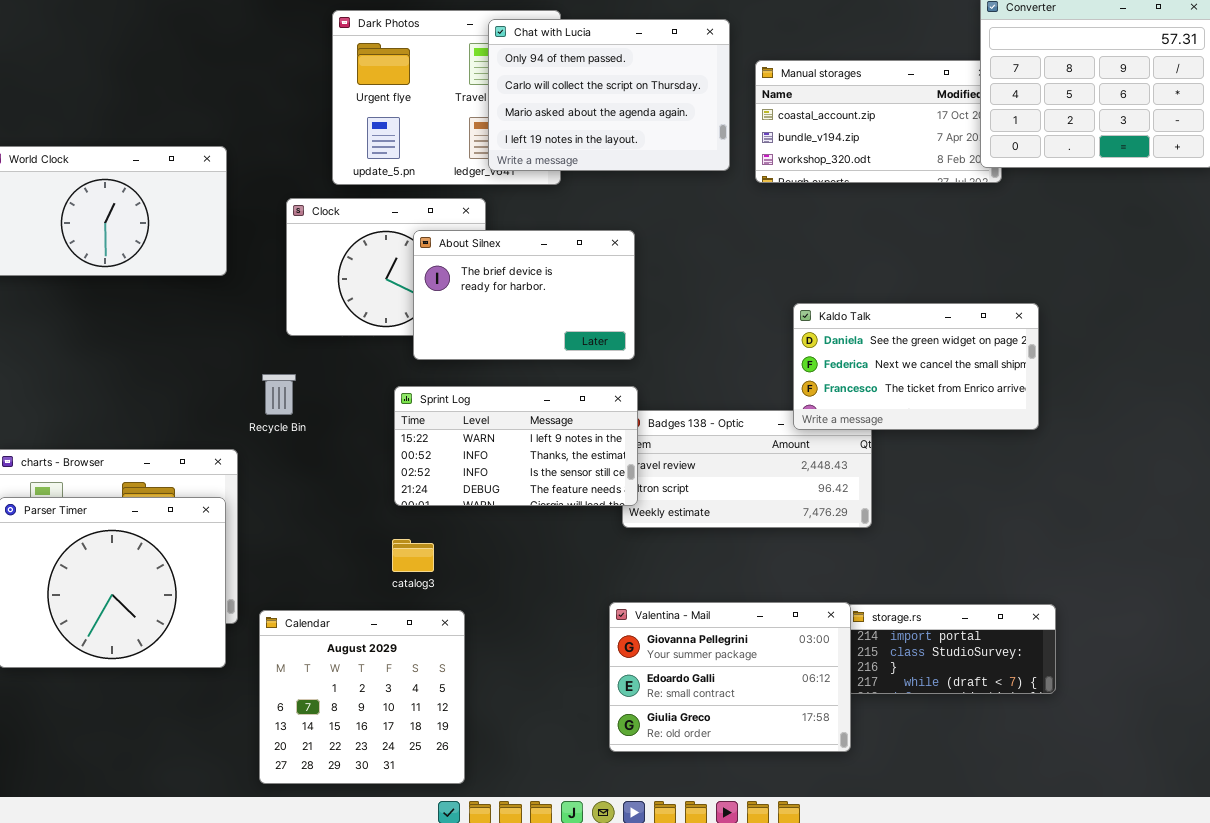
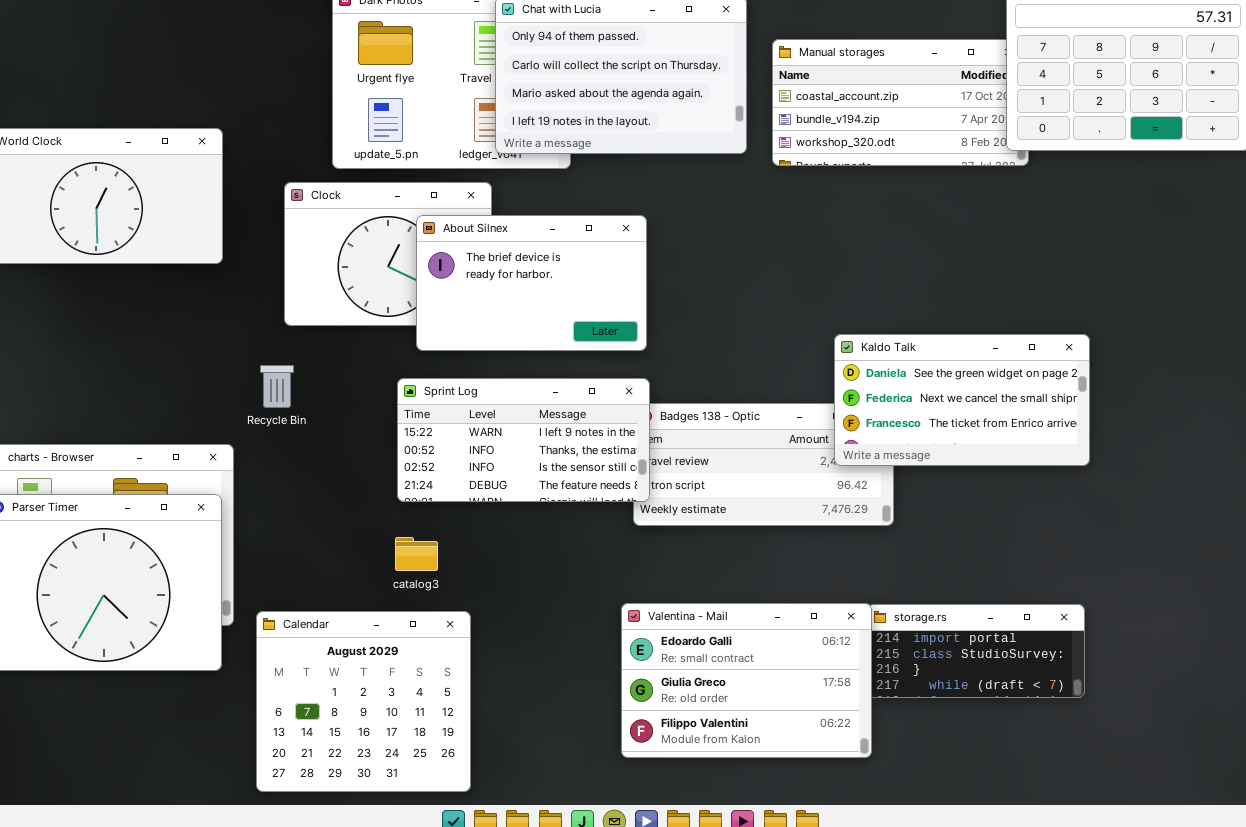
Kaldo Talk: [793,303,1039,430] -> [834,334,1090,466], moved
Valentina - Mail: [609,602,851,752] -> [621,603,872,758], scrolled down 1 row

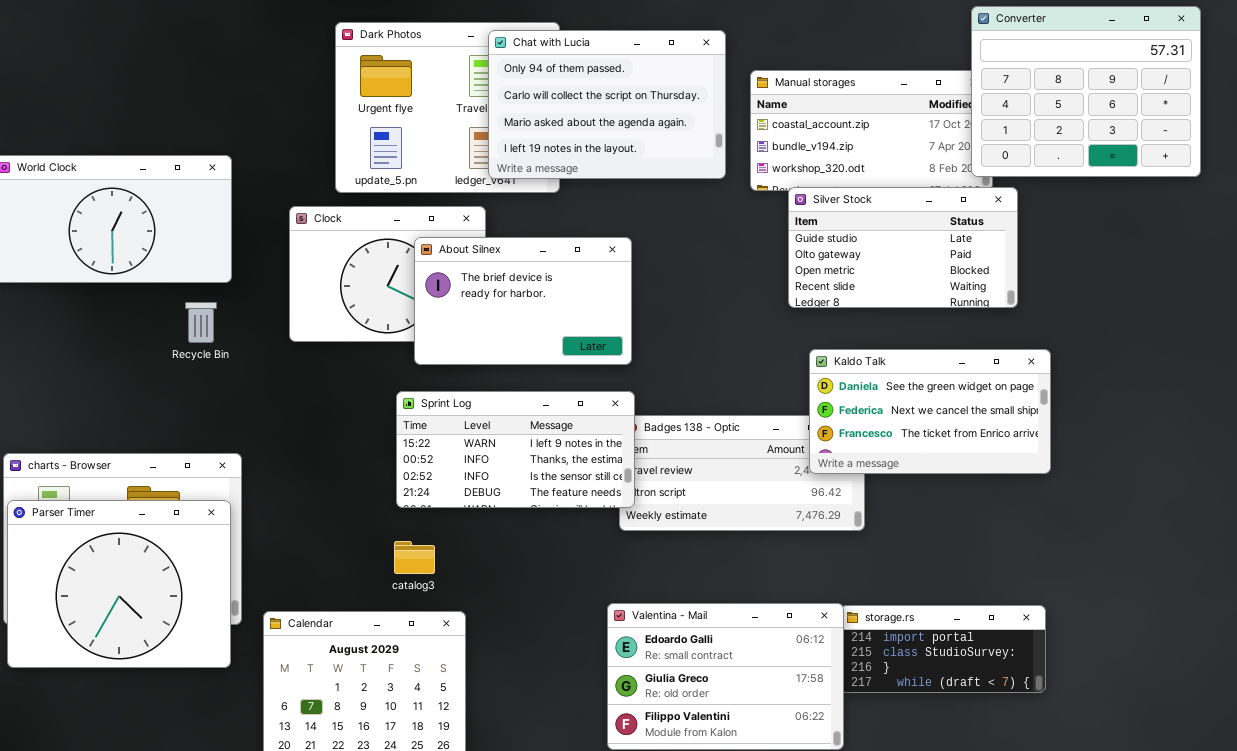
Silver Stock: none -> [788,187,1018,308], opened
Recycle Bin: [260,365,294,408] -> [185,302,217,343], moved

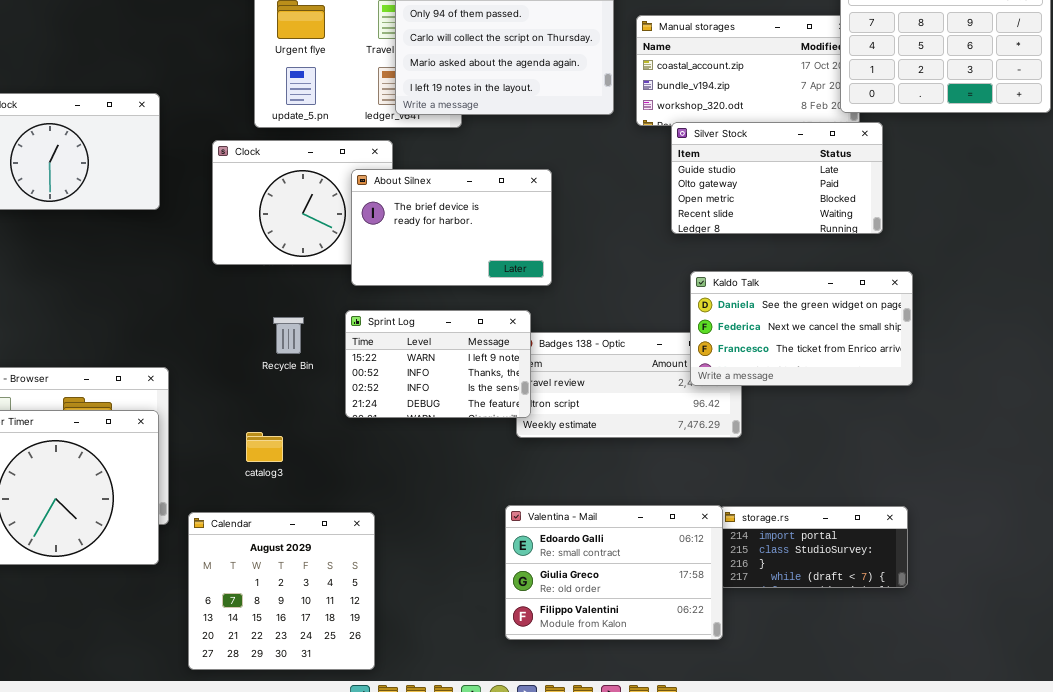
About Silnex: [414,237,632,365] -> [351,169,552,286], moved
Recycle Bin: [185,302,217,343] -> [273,317,304,354], moved
Sprint Log: [396,391,635,508] -> [345,310,531,418], resized
catalog3: [394,541,435,574] -> [246,432,283,462], moved

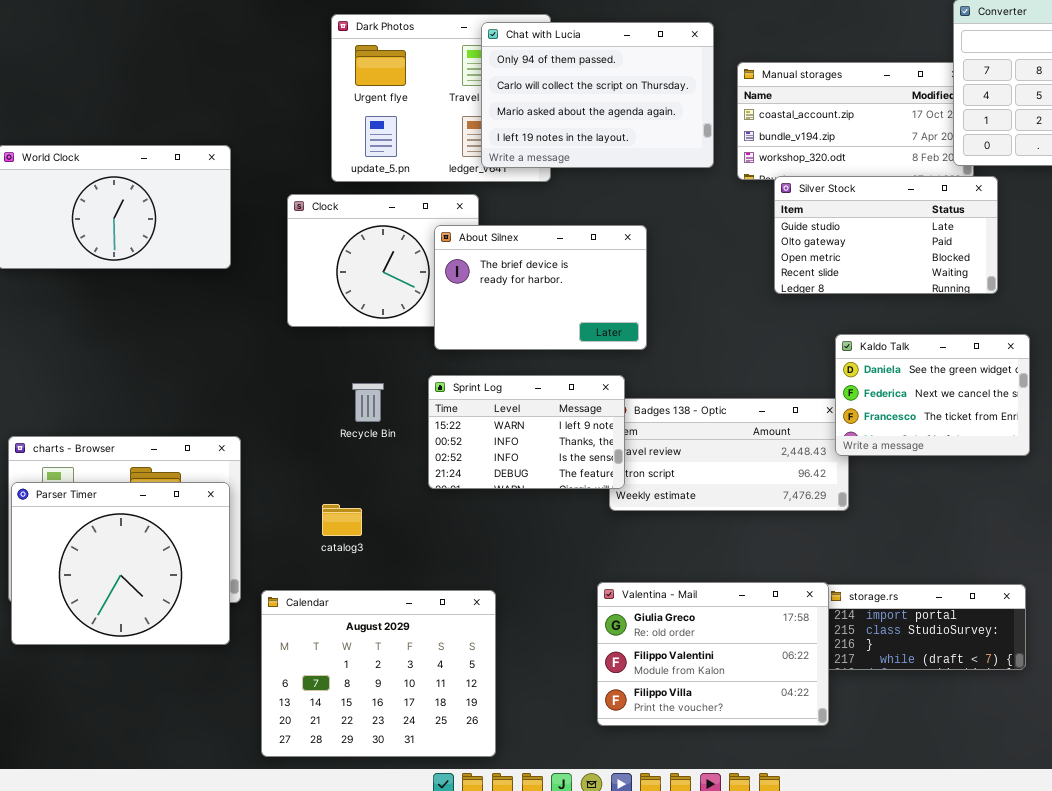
Kaldo Talk: [690,271,913,386] -> [835,334,1030,456], resized
Valentina - Mail: [505,505,723,640] -> [597,582,829,726], scrolled down 1 row
Calendar: [188,512,375,670] -> [261,590,496,757], resized

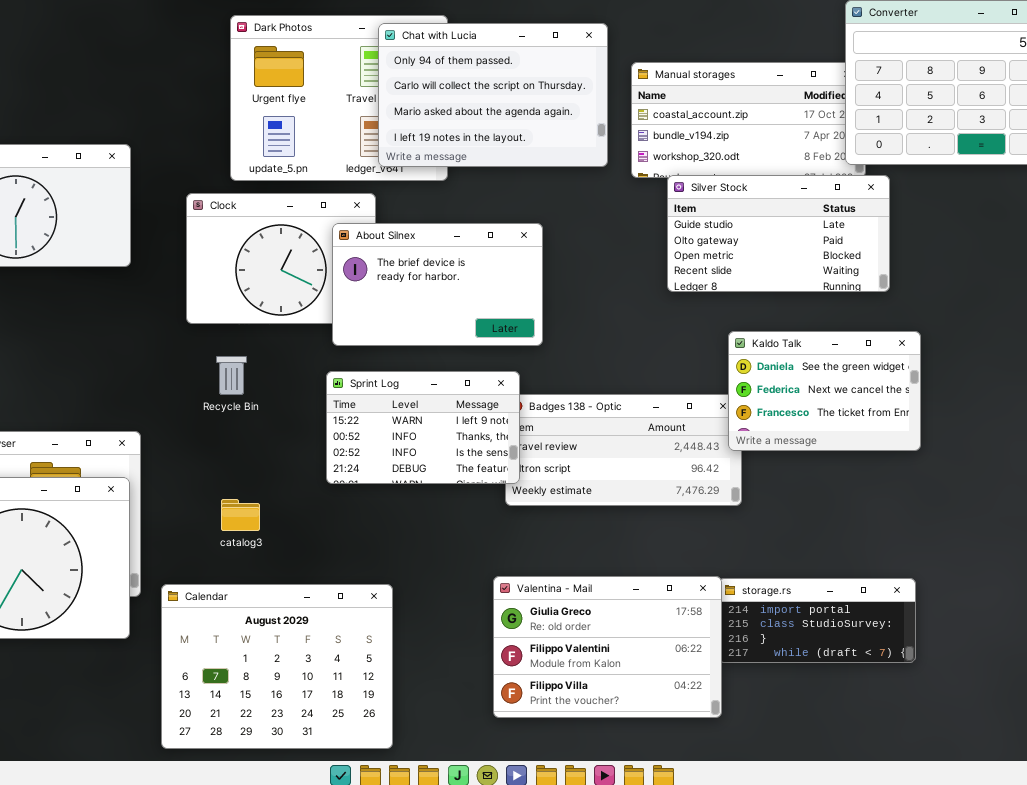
Recycle Bin: [352,383,384,422] -> [216,356,247,395], moved

